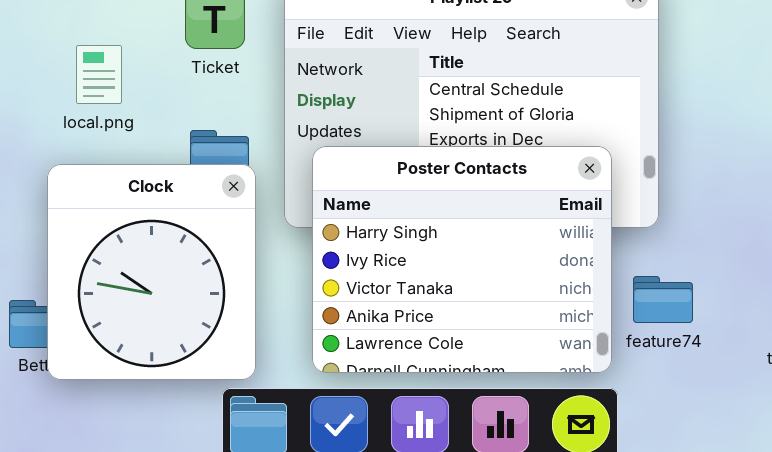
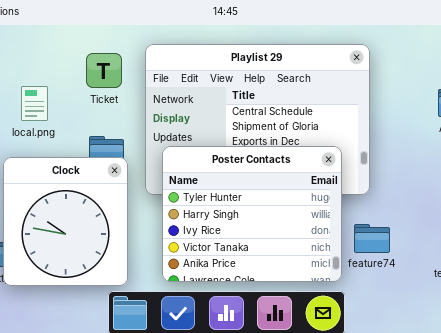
Poster Contacts: [312,146,612,373] -> [162,146,342,282], scrolled up 1 row

